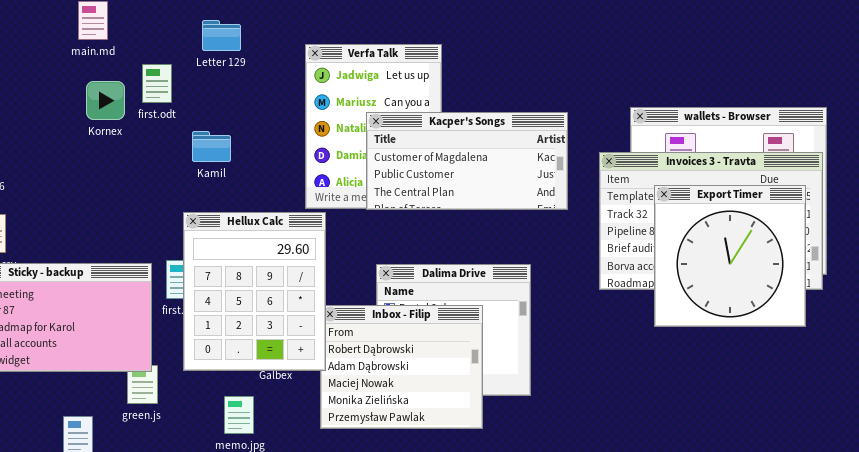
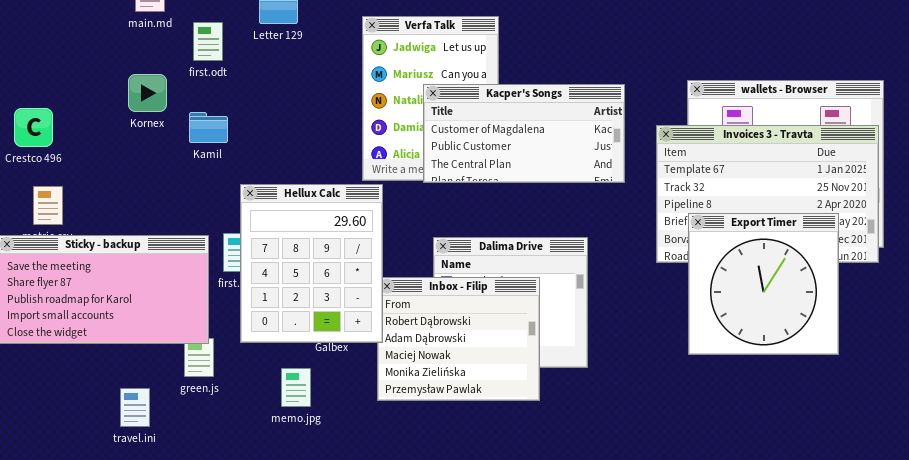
first.odt: [142,64,172,103] -> [193,22,223,61], moved
Kornex: [86,81,125,120] -> [128,74,167,112], moved
Kamil: [192,131,231,162] -> [189,112,228,143], moved
Export Timer: [654,185,806,327] -> [688,213,839,355], moved

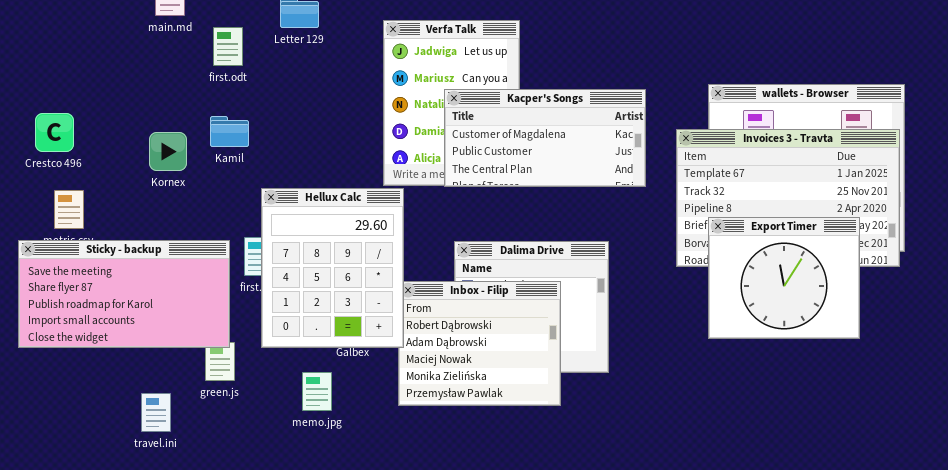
Kornex: [128,74,167,112] -> [149,132,187,171], moved
Export Timer: [688,213,839,355] -> [708,217,860,339], resized

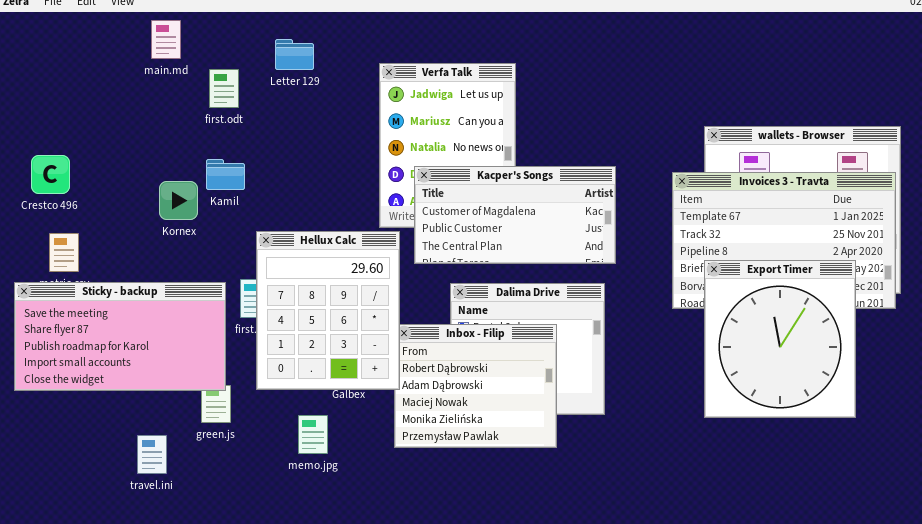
Kacper's Songs: [444,89,646,187] -> [414,166,616,264], moved
Kornex: [149,132,187,171] -> [159,181,198,220], moved
Export Timer: [708,217,860,339] -> [704,260,856,418], resized

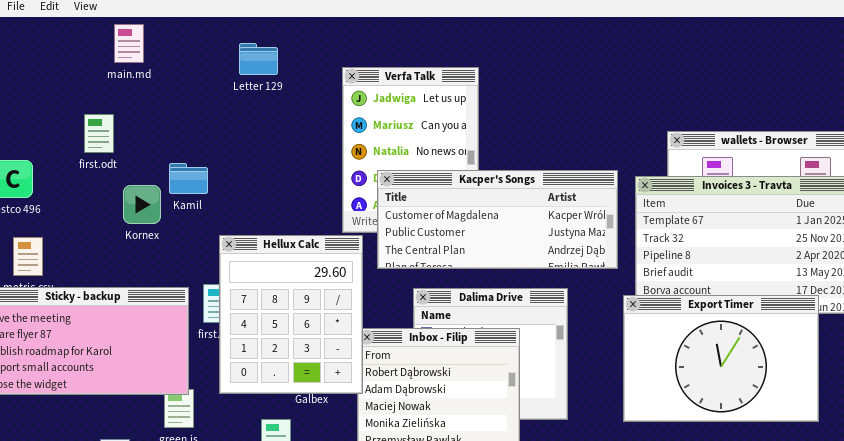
first.odt: [209,69,239,108] -> [84,114,114,153], moved
Kacper's Songs: [414,166,616,264] -> [377,170,618,269], resized
Export Timer: [704,260,856,418] -> [623,295,819,422], resized

